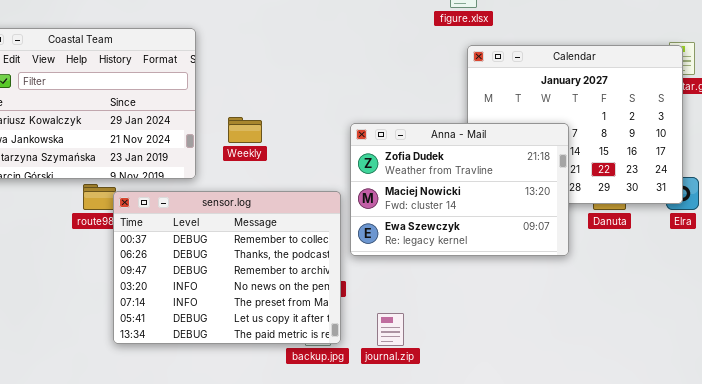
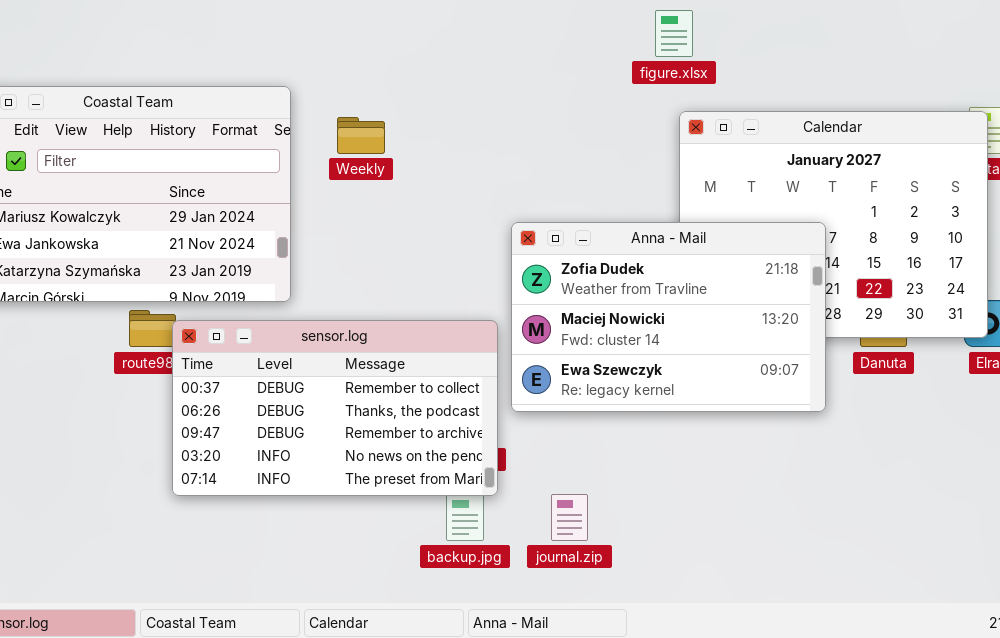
Weekly: [228,117,262,143] -> [337,117,385,154], moved
sensor.log: [113,191,341,344] -> [172,320,498,496], resized

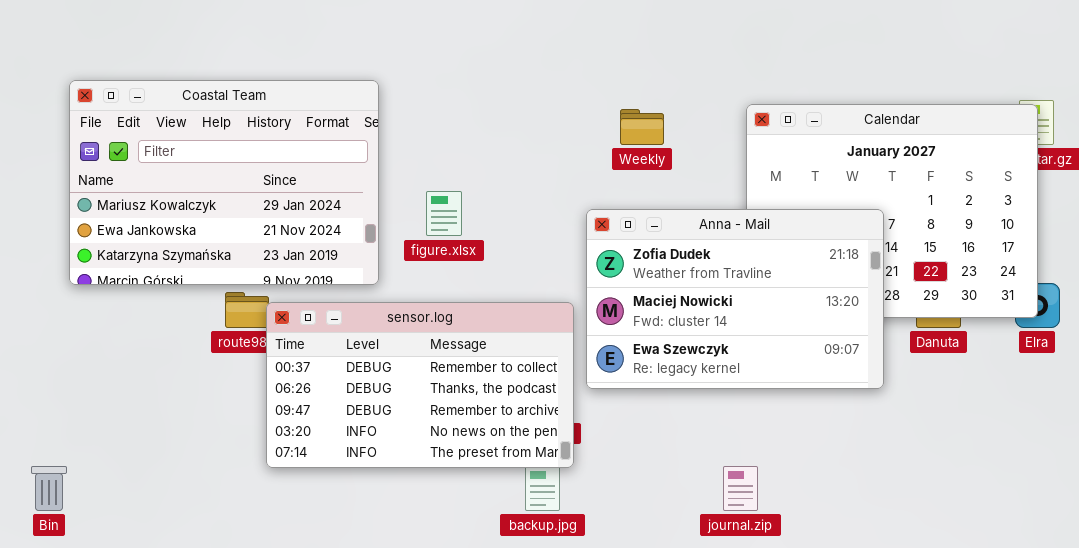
figure.xlsx: [655,10,693,57] -> [426,191,462,236], moved
Weekly: [337,117,385,154] -> [620,109,664,145], moved
journal.zip: [551,494,588,541] -> [723,466,758,511], moved

